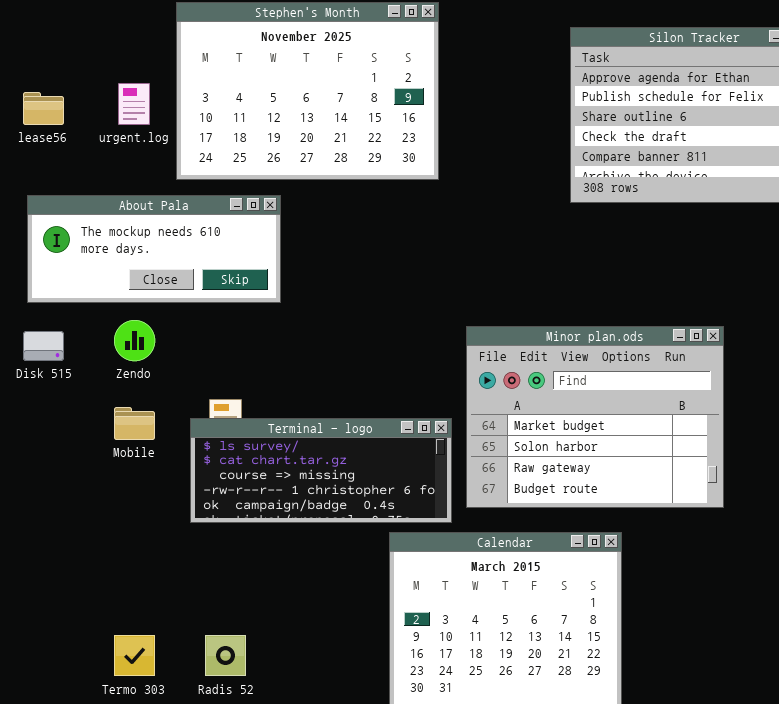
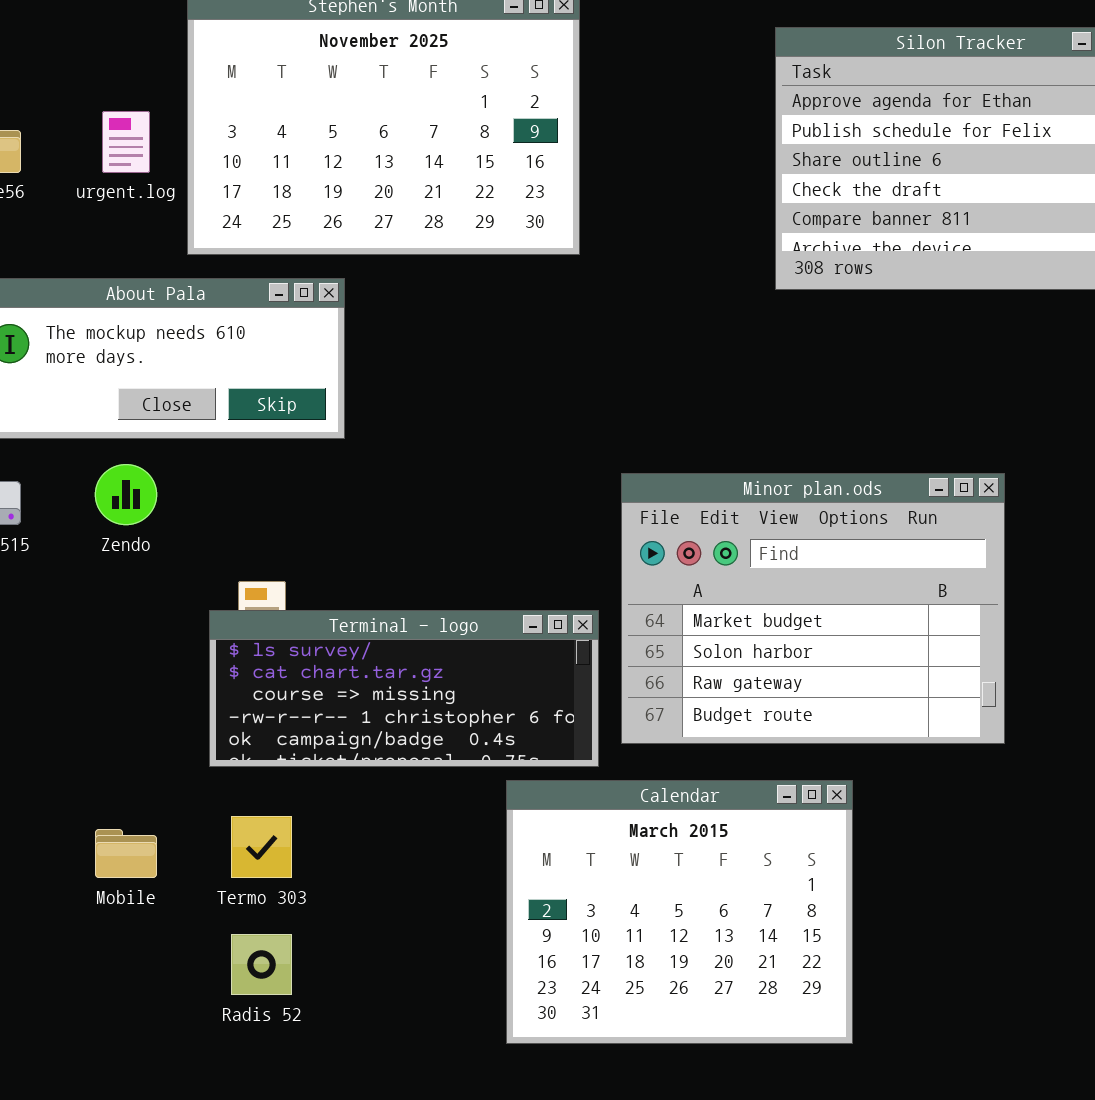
Mobile: [114,407,155,440] -> [95,829,157,878], moved
Termo 303: [114,635,155,676] -> [231,816,292,878], moved

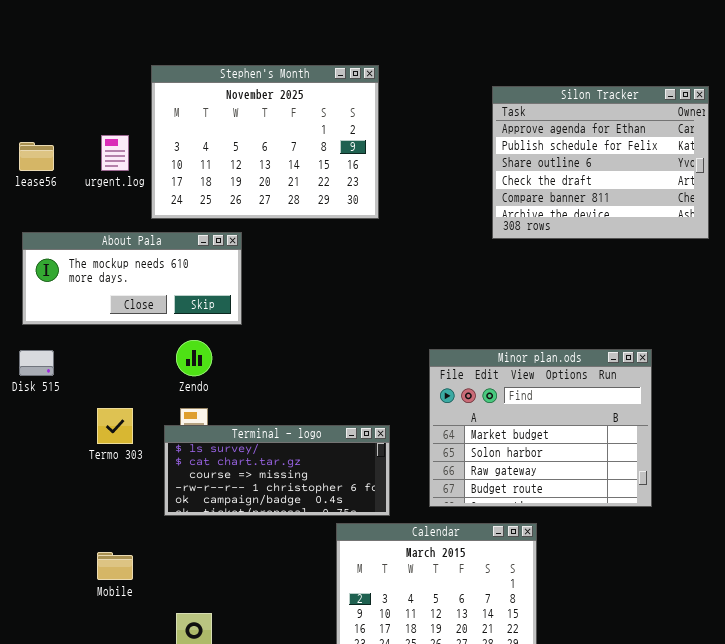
Zendo: [95,464,157,525] -> [176,340,212,376], moved
Minor plan.ods: [621,473,1005,744] -> [429,349,652,507], moved
Termo 303: [231,816,292,878] -> [97,408,133,444], moved

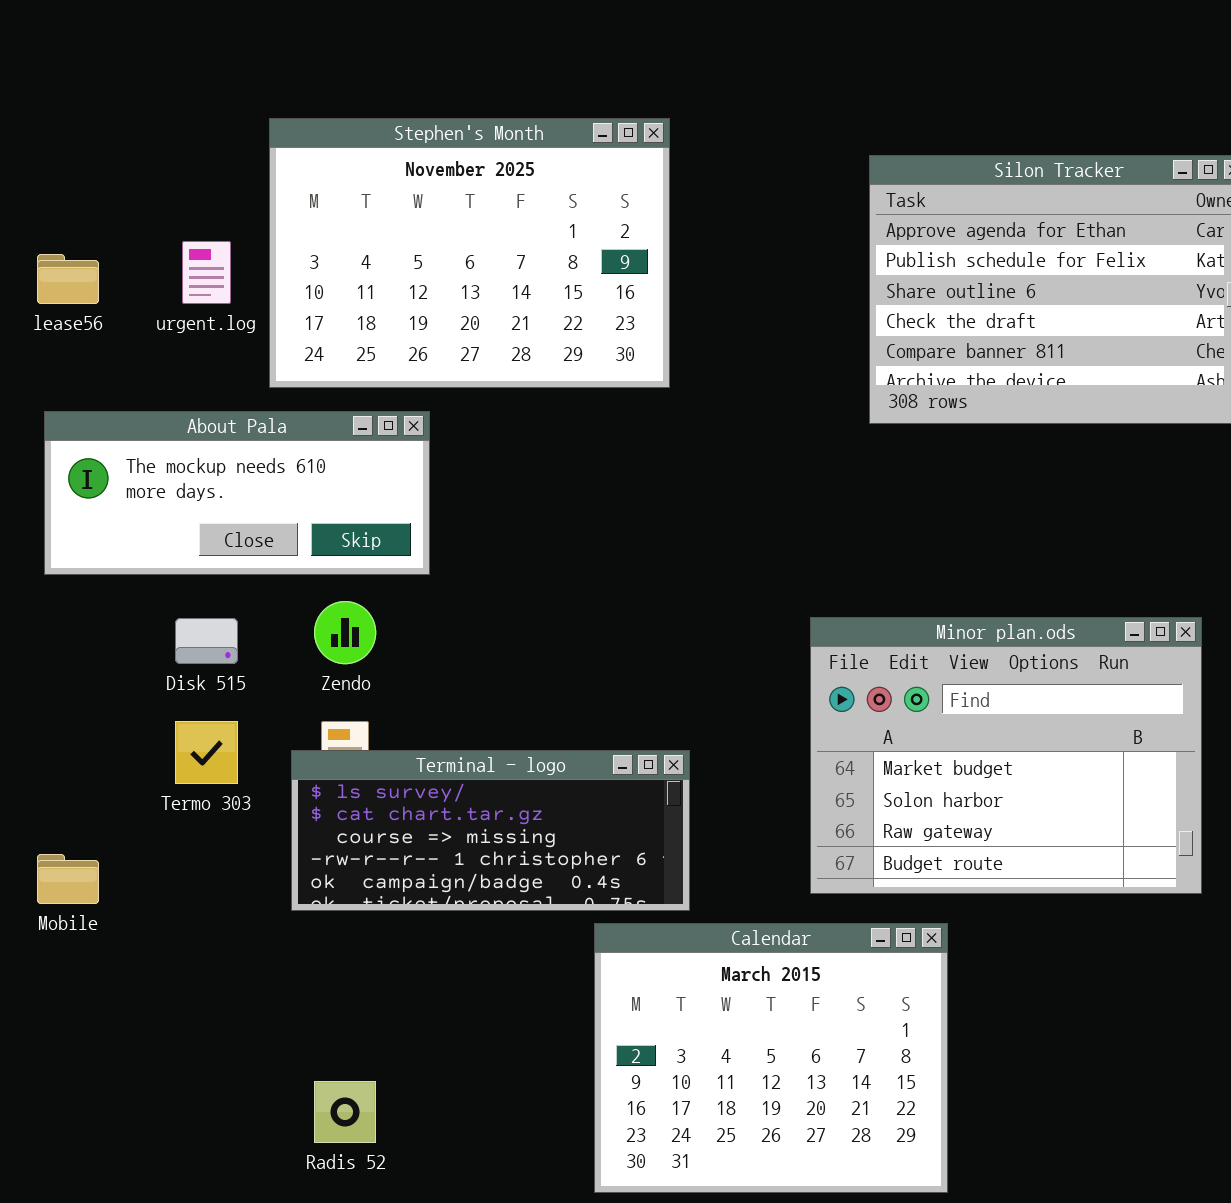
Minor plan.ods: [429,349,652,507] -> [810,617,1202,894], moved
Disk 515: [19,350,54,376] -> [175,618,238,664], moved
Mobile: [97,552,133,580] -> [37,854,99,904], moved

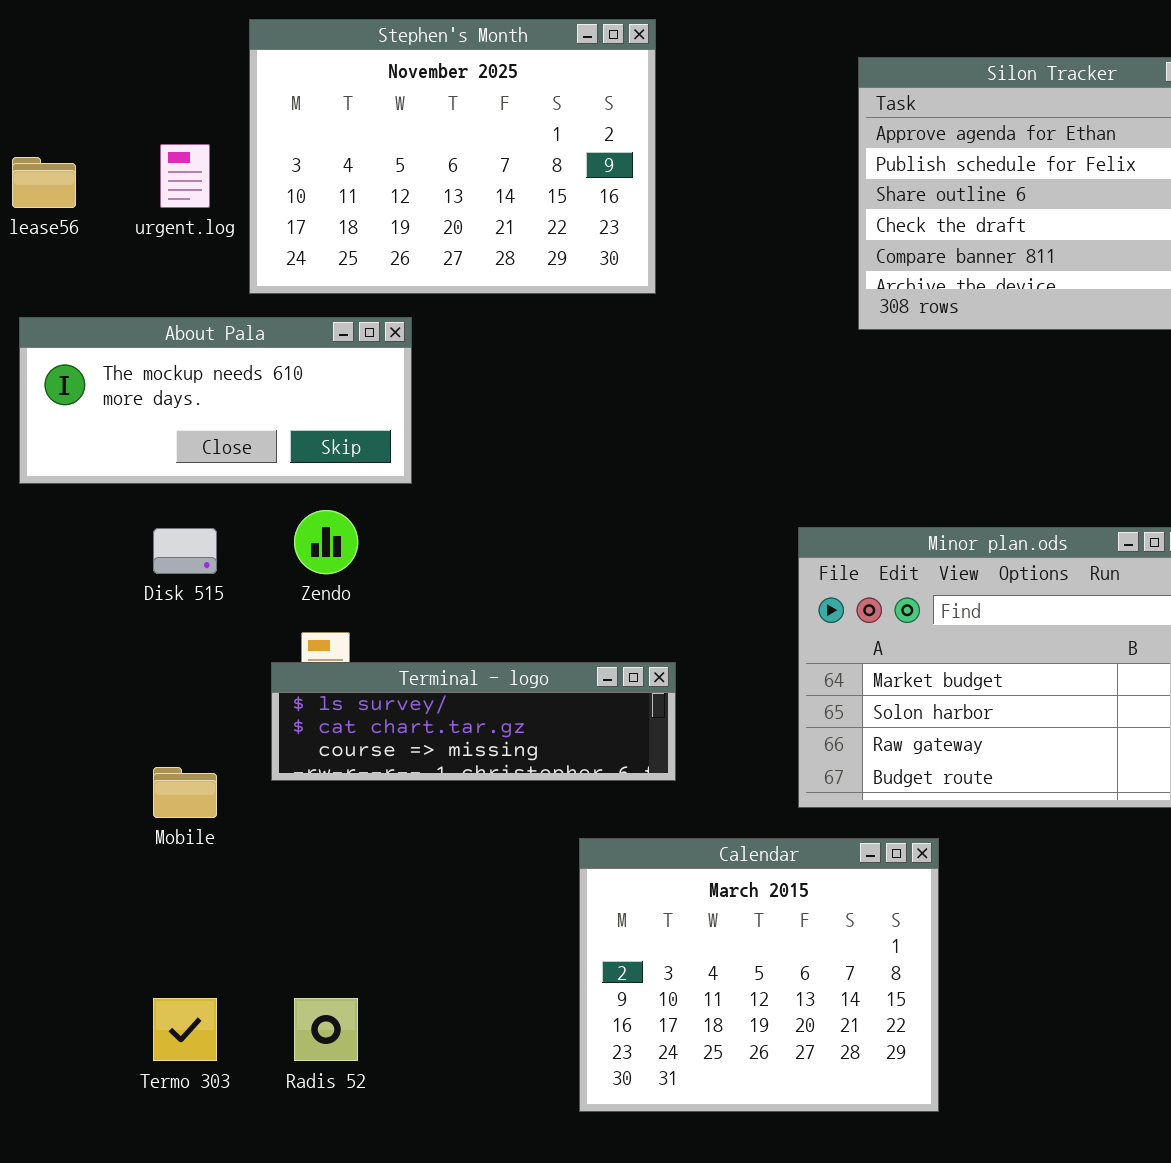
Termo 303: [175,721,238,784] -> [153,998,217,1061], moved
Terminal - logo: [291,750,690,911] -> [271,662,676,781], resized
Mobile: [37,854,99,904] -> [153,767,217,818], moved

